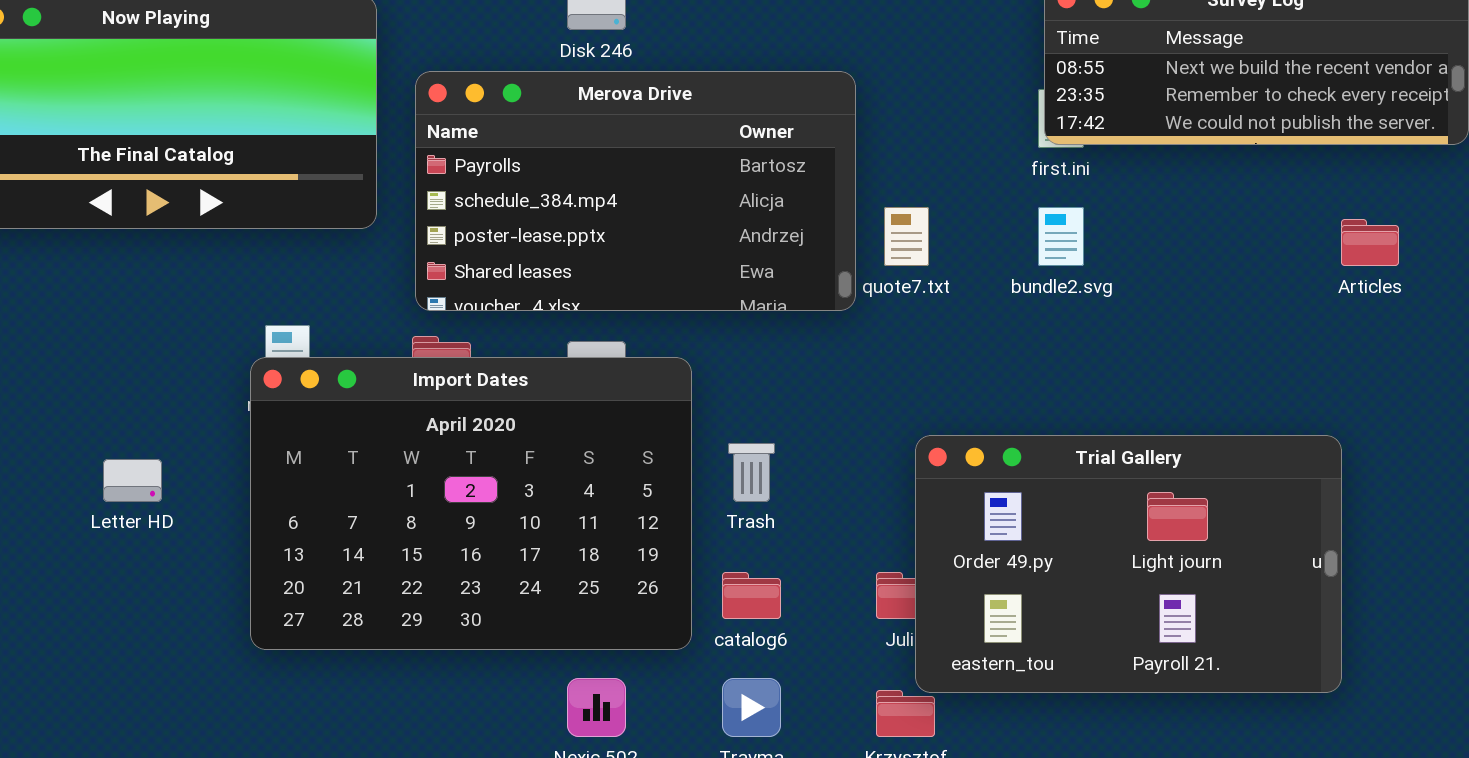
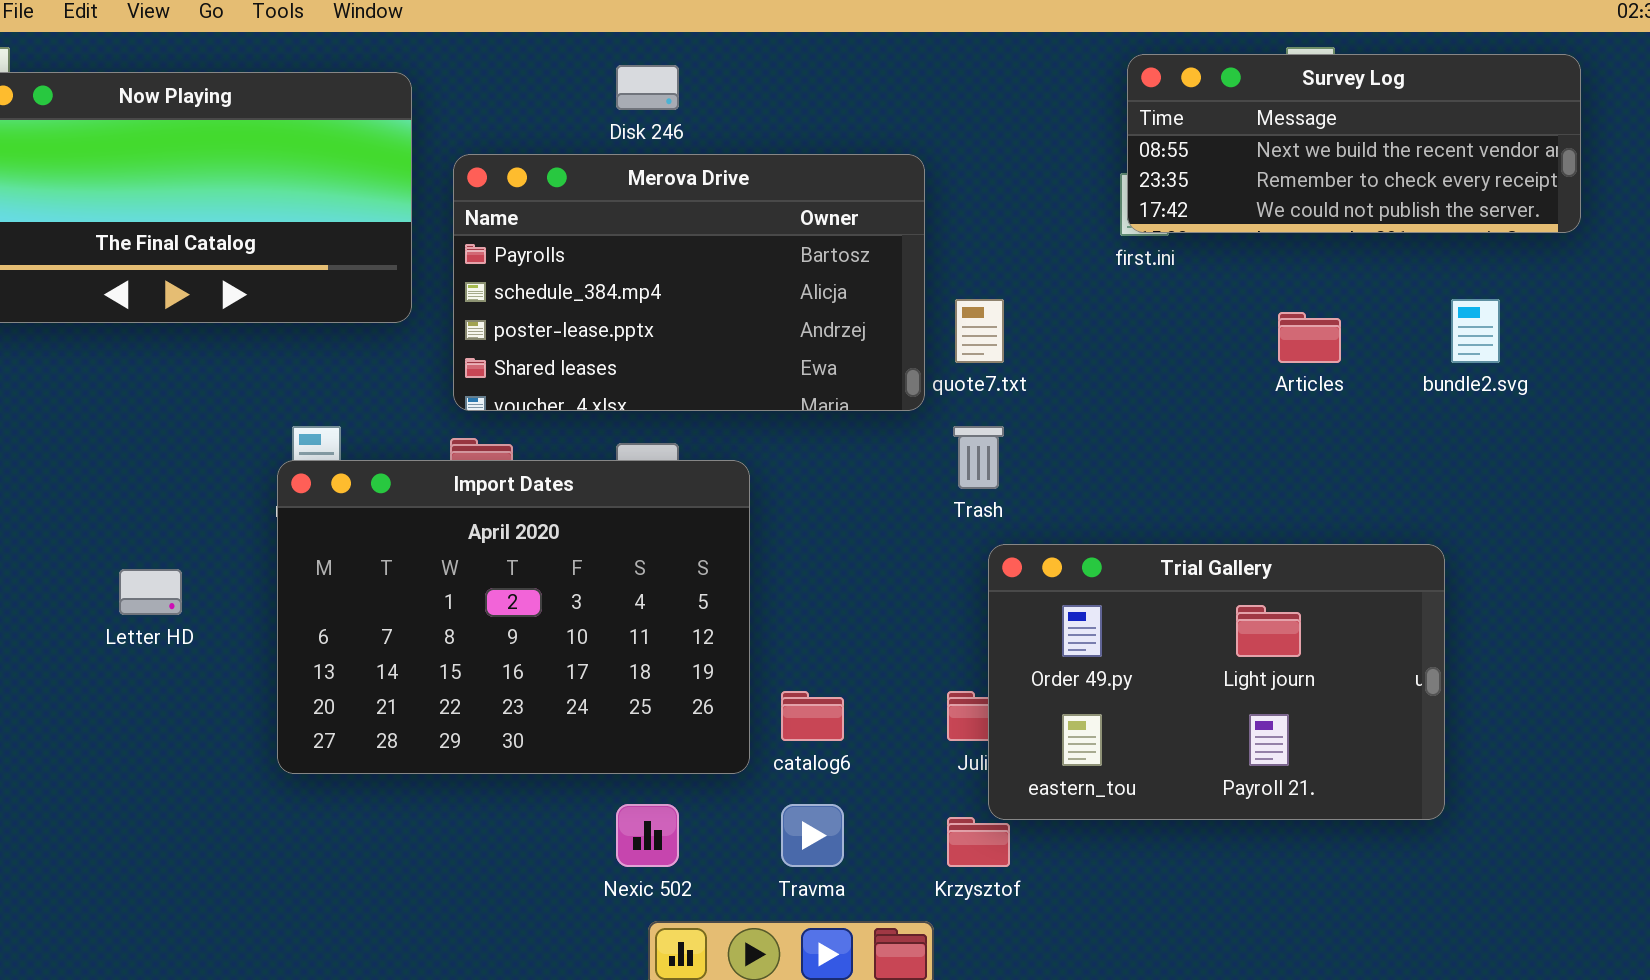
bundle2.svg: [1038,207,1084,266] -> [1451,299,1500,363], moved
Articles: [1341,219,1399,266] -> [1278,312,1341,363], moved
Trash: [728,443,775,502] -> [953,426,1004,489], moved

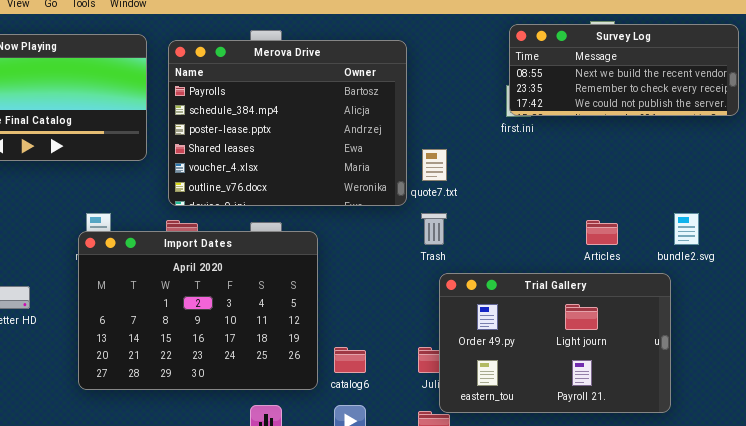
Merova Drive: [453,154,925,411] -> [168,40,407,206], resized
bundle2.svg: [1451,299,1500,363] -> [674,213,699,245], moved
Articles: [1278,312,1341,363] -> [586,220,618,245], moved

